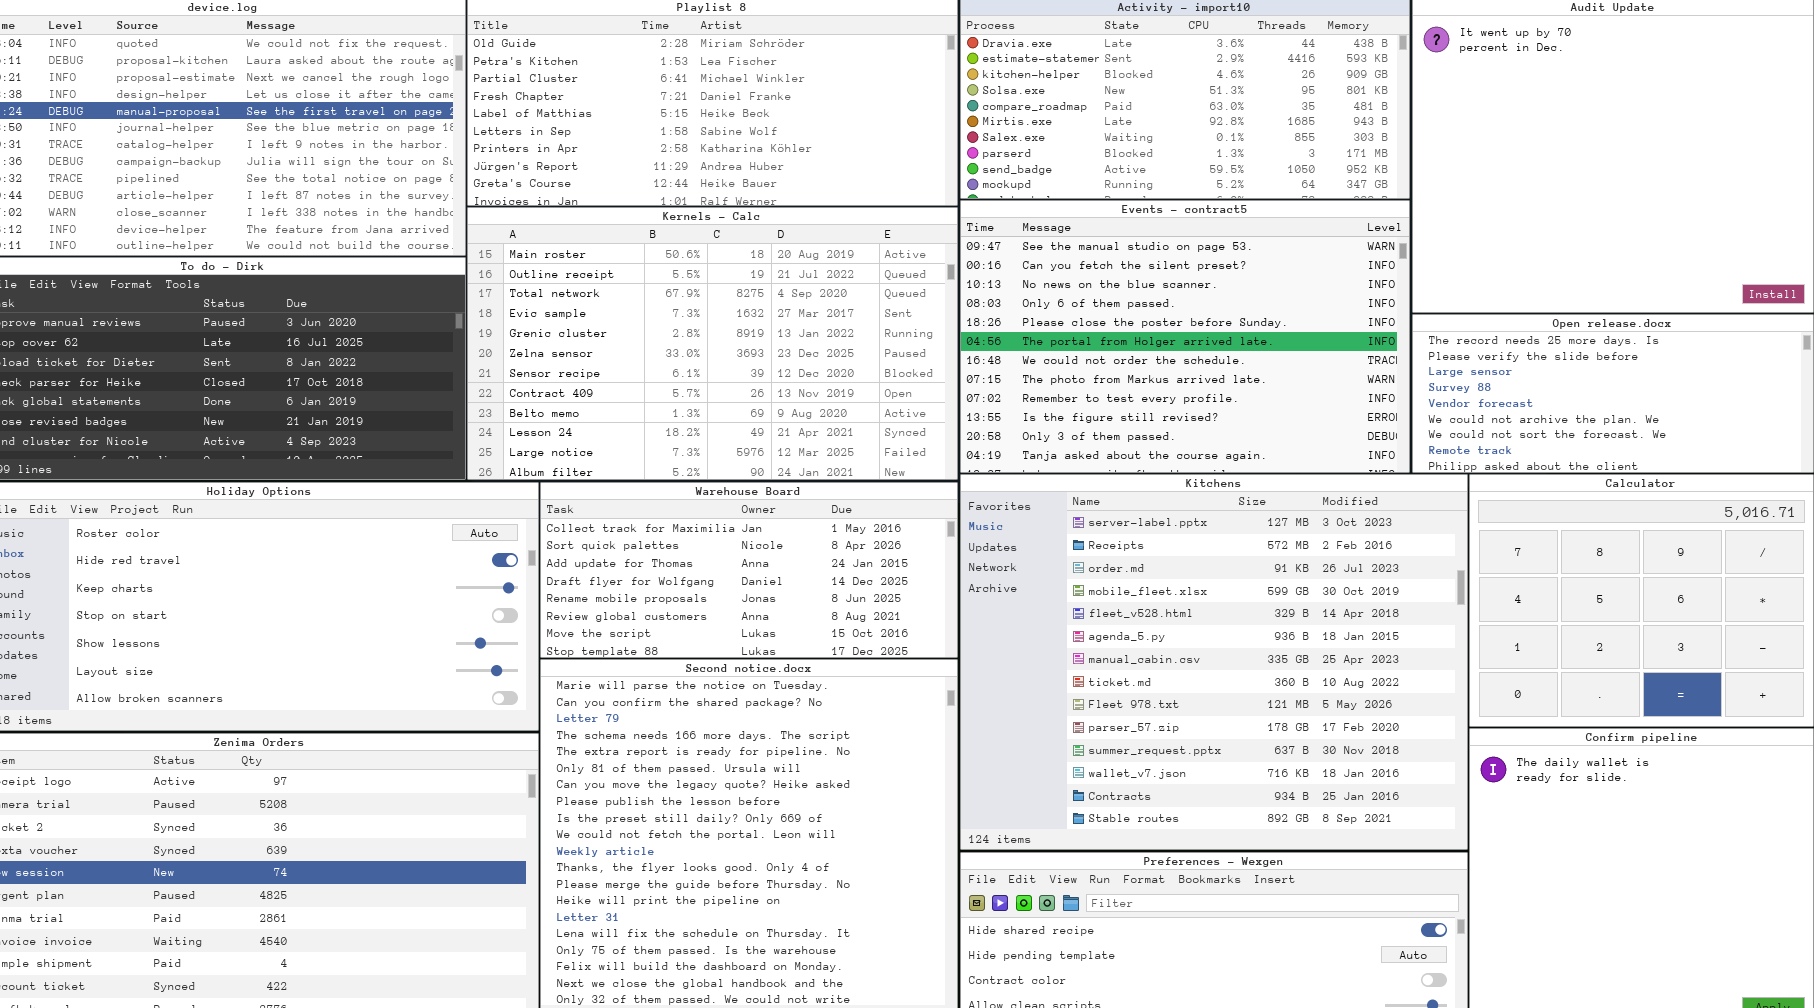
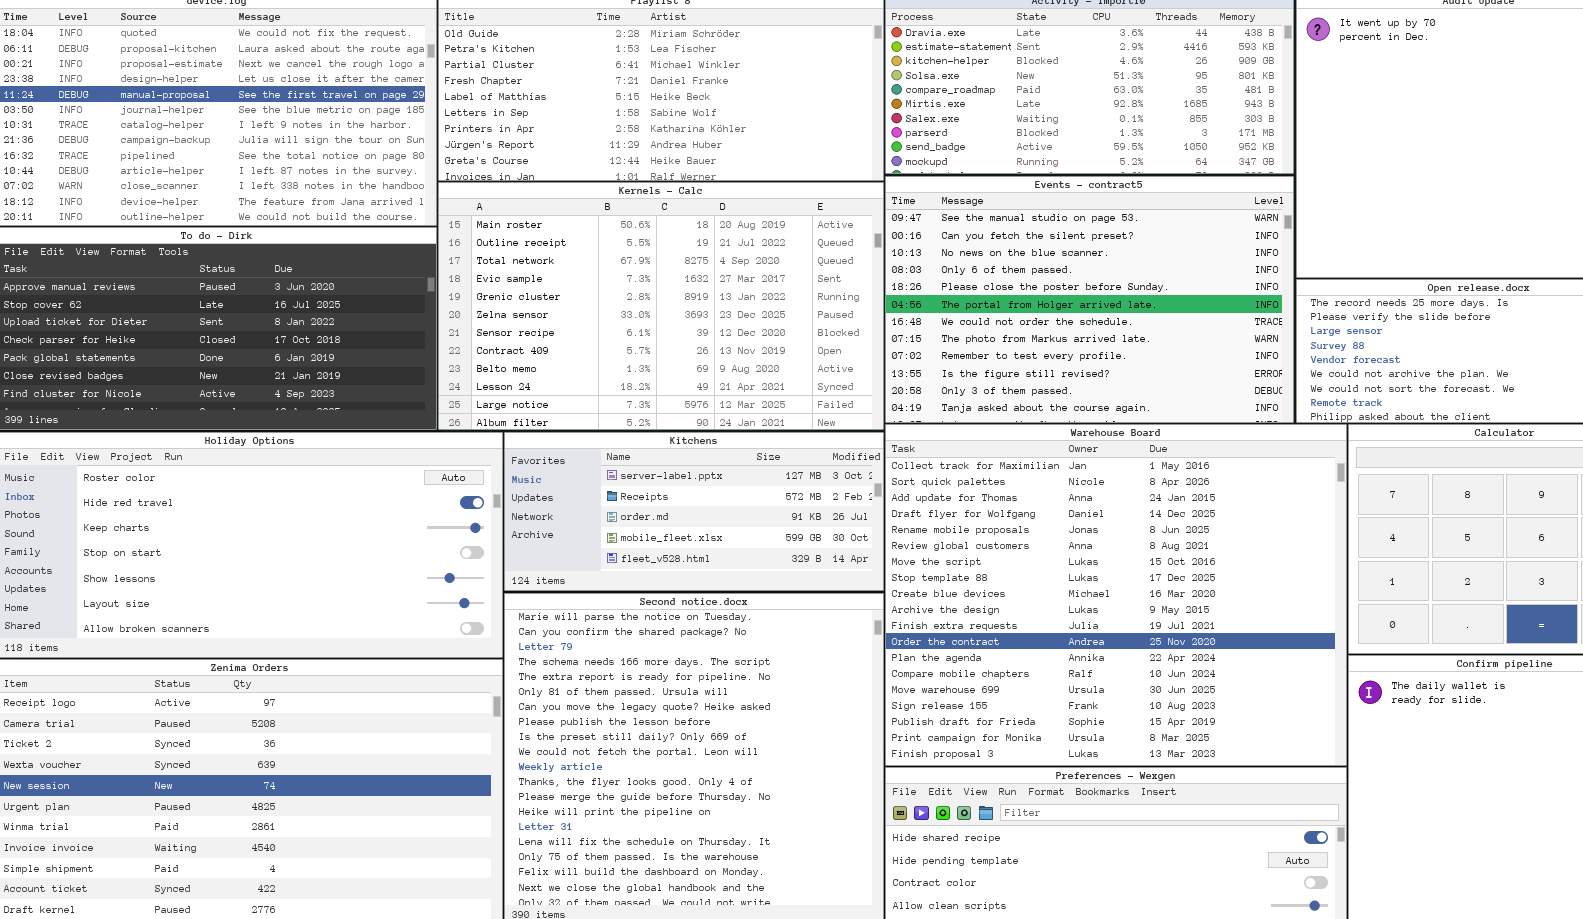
Kitchens: [960,474,1468,850] -> [504,432,884,591], moved, resized
Warehouse Board: [540,482,958,658] -> [885,424,1347,766], moved, resized

